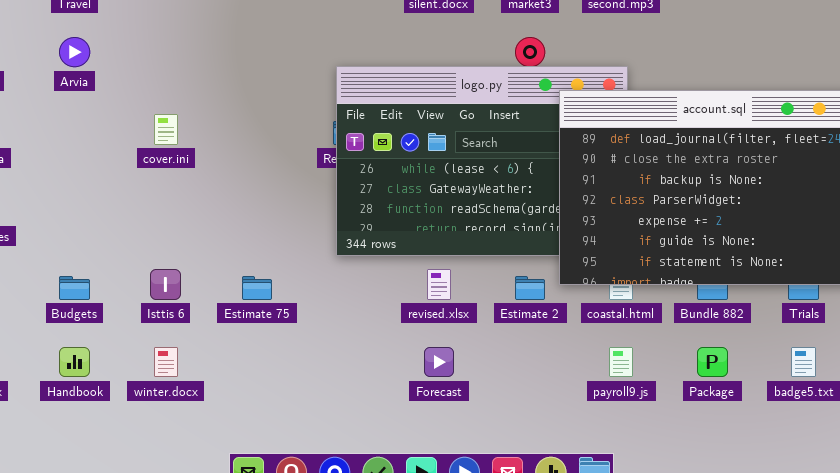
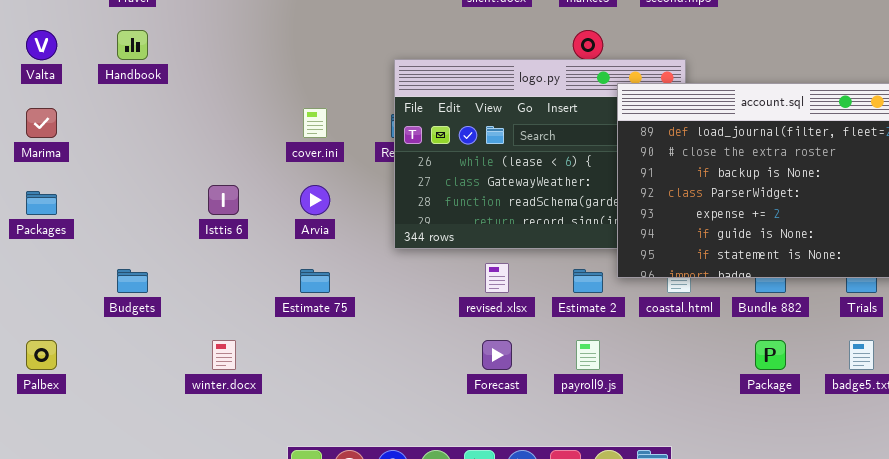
Arvia: [59,37,90,67] -> [300,185,330,215], moved
cover.ini: [154,114,178,145] -> [303,108,327,138], moved
Isttis 6: [150,269,181,300] -> [208,185,239,215], moved
Handbook: [59,347,90,377] -> [117,30,148,60], moved
payroll9.js: [609,347,633,377] -> [576,340,600,370], moved

